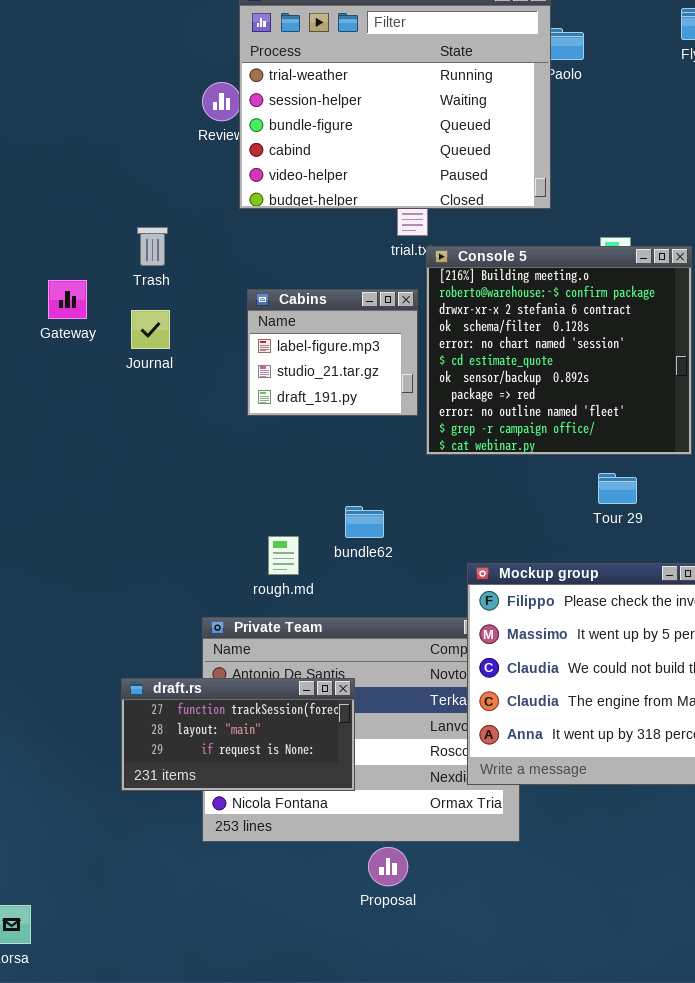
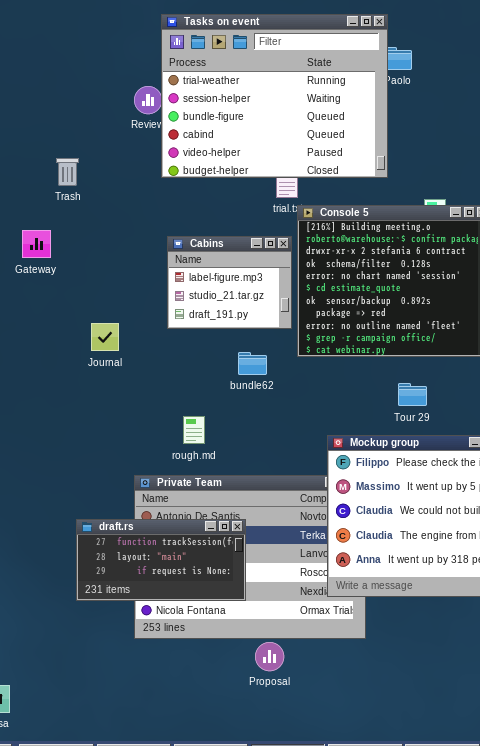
Trash: [137,227,168,266] -> [56,158,79,186], moved
Journal: [131,310,170,349] -> [91,323,119,351], moved
Tour 29: [598,473,637,504] -> [398,383,427,406], moved
bundle62: [345,506,384,538] -> [238,352,267,375], moved

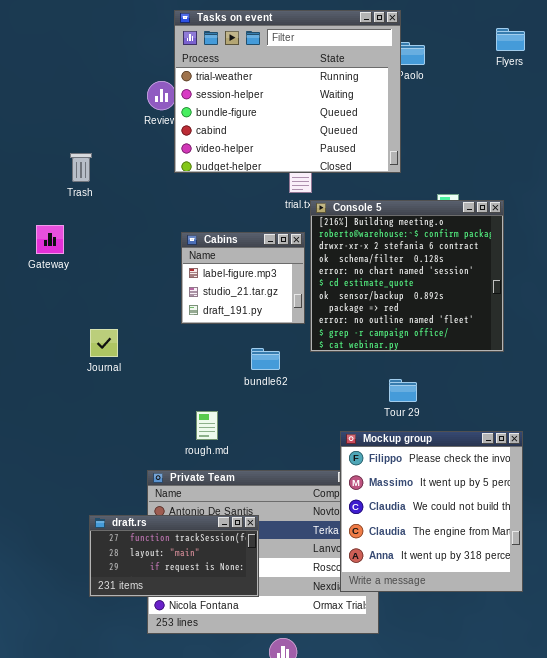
Journal: [91,323,119,351] -> [90,329,118,357], moved
Tour 29: [398,383,427,406] -> [389,379,417,402], moved

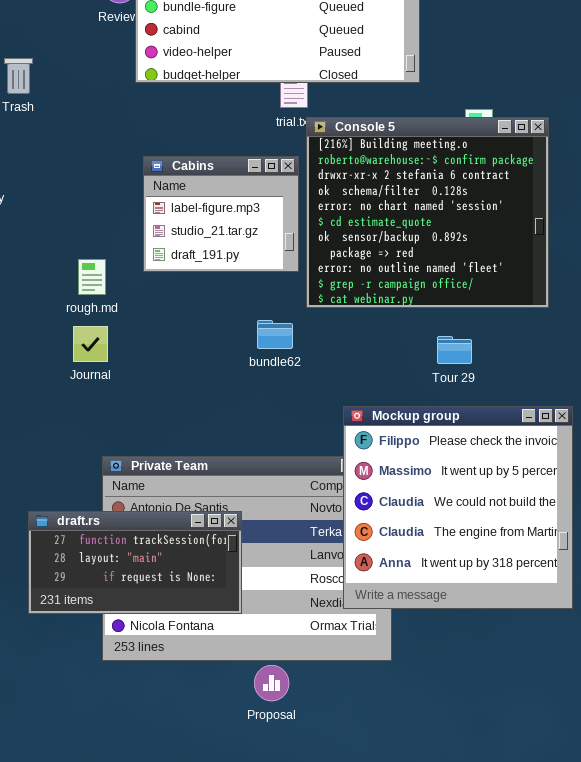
Journal: [90,329,118,357] -> [73,326,108,362], moved
bundle62: [251,348,280,370] -> [257,320,293,349], moved
Tour 29: [389,379,417,402] -> [437,336,472,364], moved
rough.md: [196,411,218,440] -> [78,259,106,295], moved

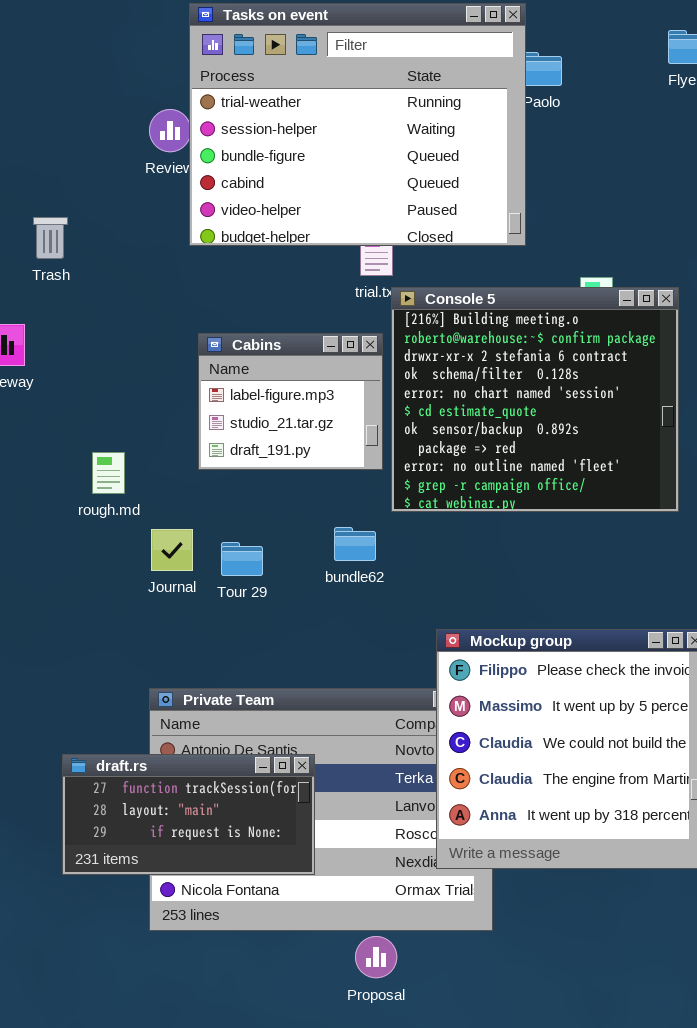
rough.md: [78,259,106,295] -> [92,452,125,494], moved
Journal: [73,326,108,362] -> [151,529,193,571], moved
Tour 29: [437,336,472,364] -> [221,542,263,576], moved
Proposal: [254,665,289,701] -> [355,936,397,978], moved

